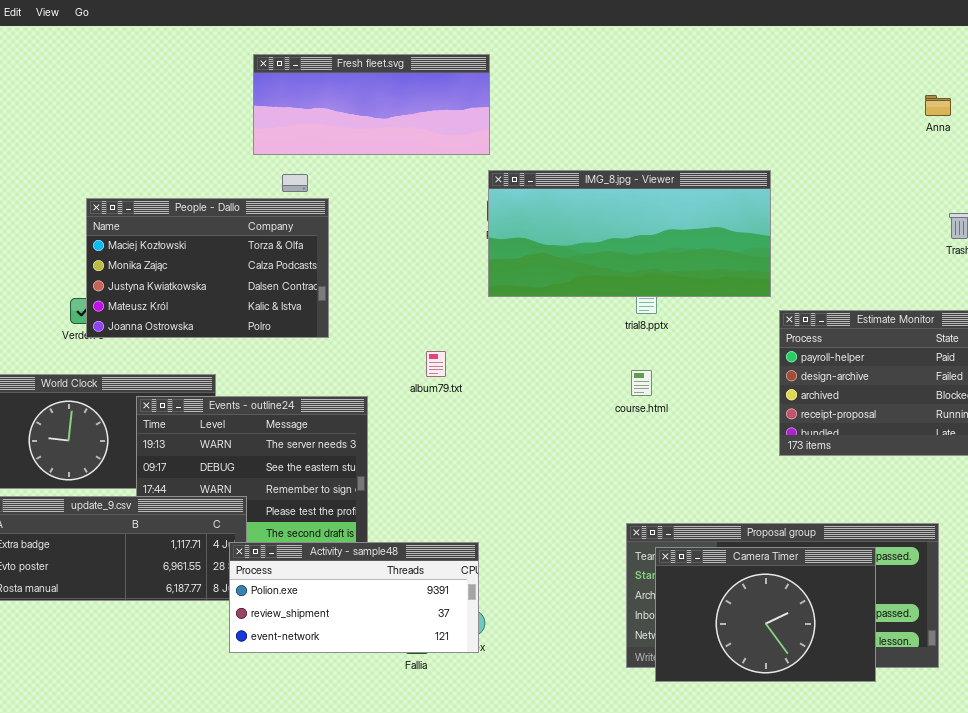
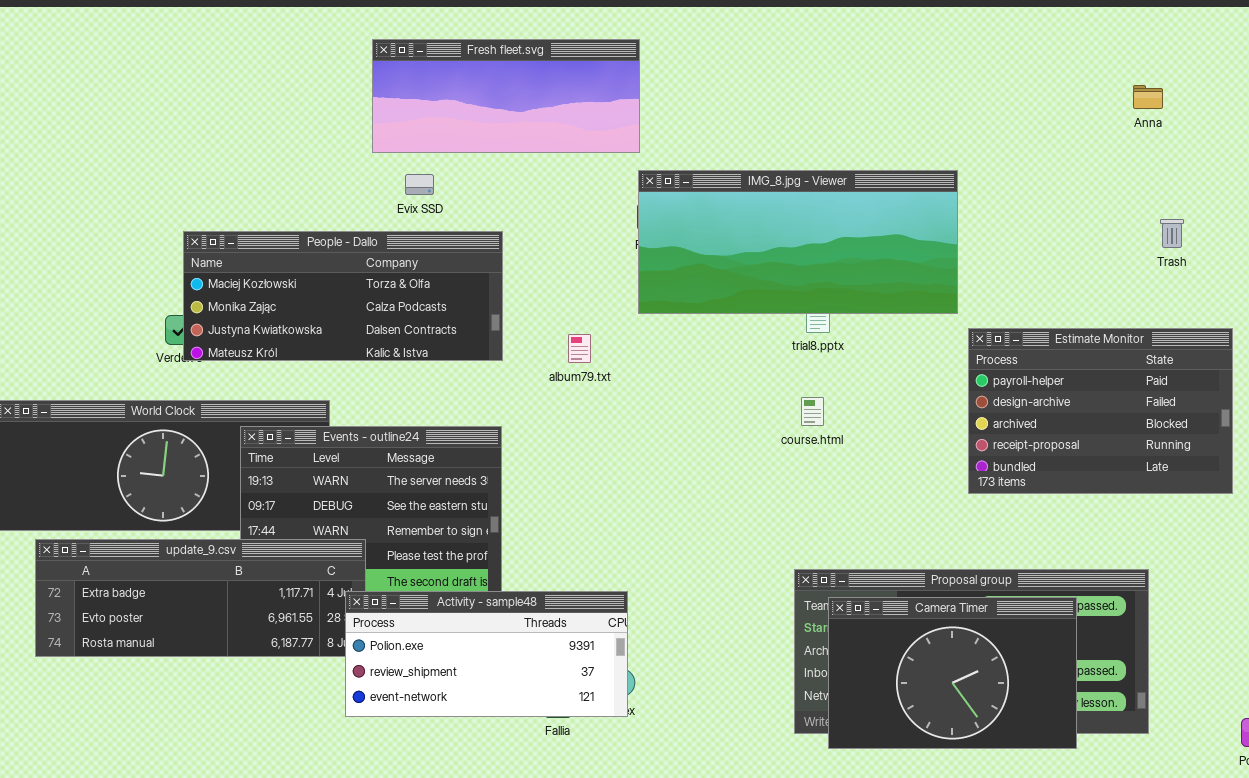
People - Dallo: [86,198,329,338] -> [183,231,503,361], resized
album79.txt: [426,351,446,377] -> [568,334,591,363], moved

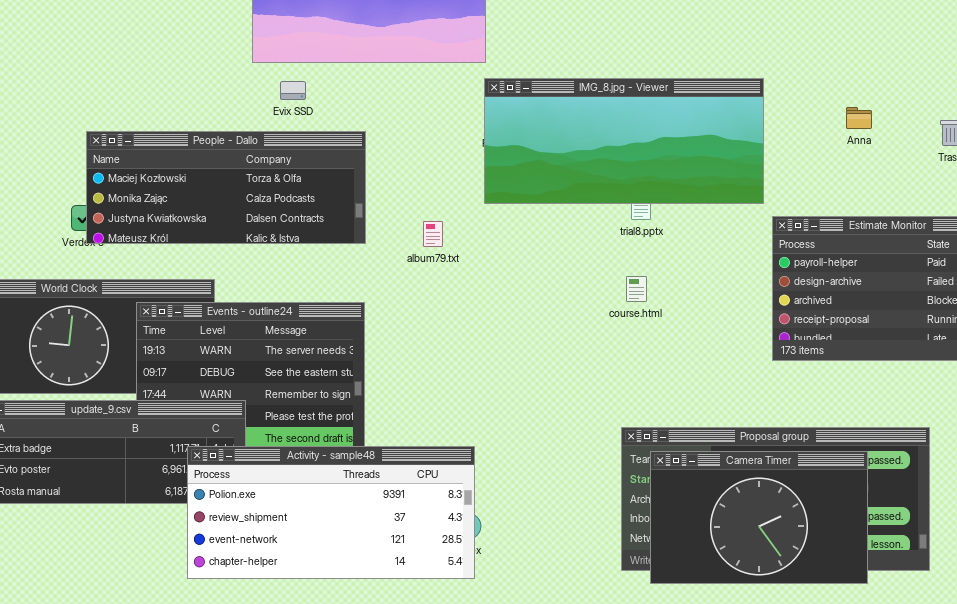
Anna: [1133,85,1163,109] -> [846,107,872,129], moved
Activity - sample48: [345,591,628,717] -> [187,446,475,579], resized

